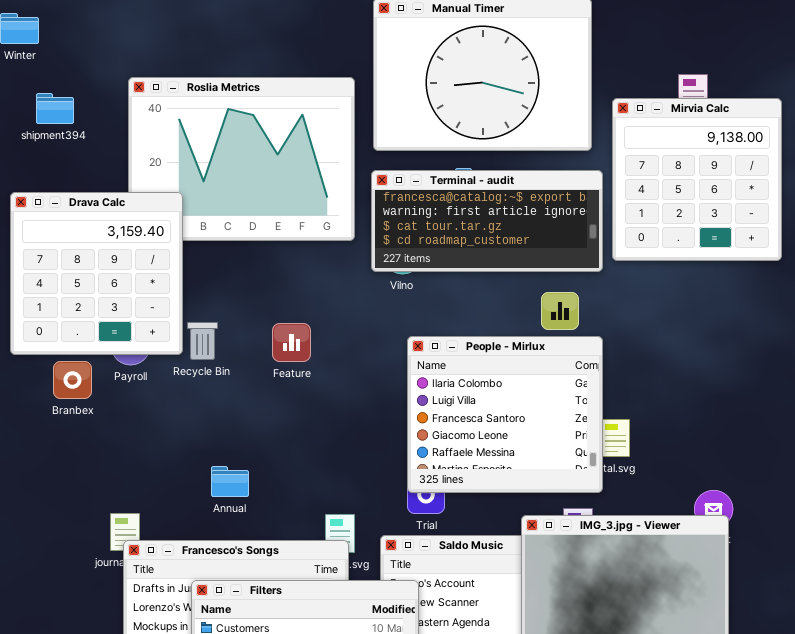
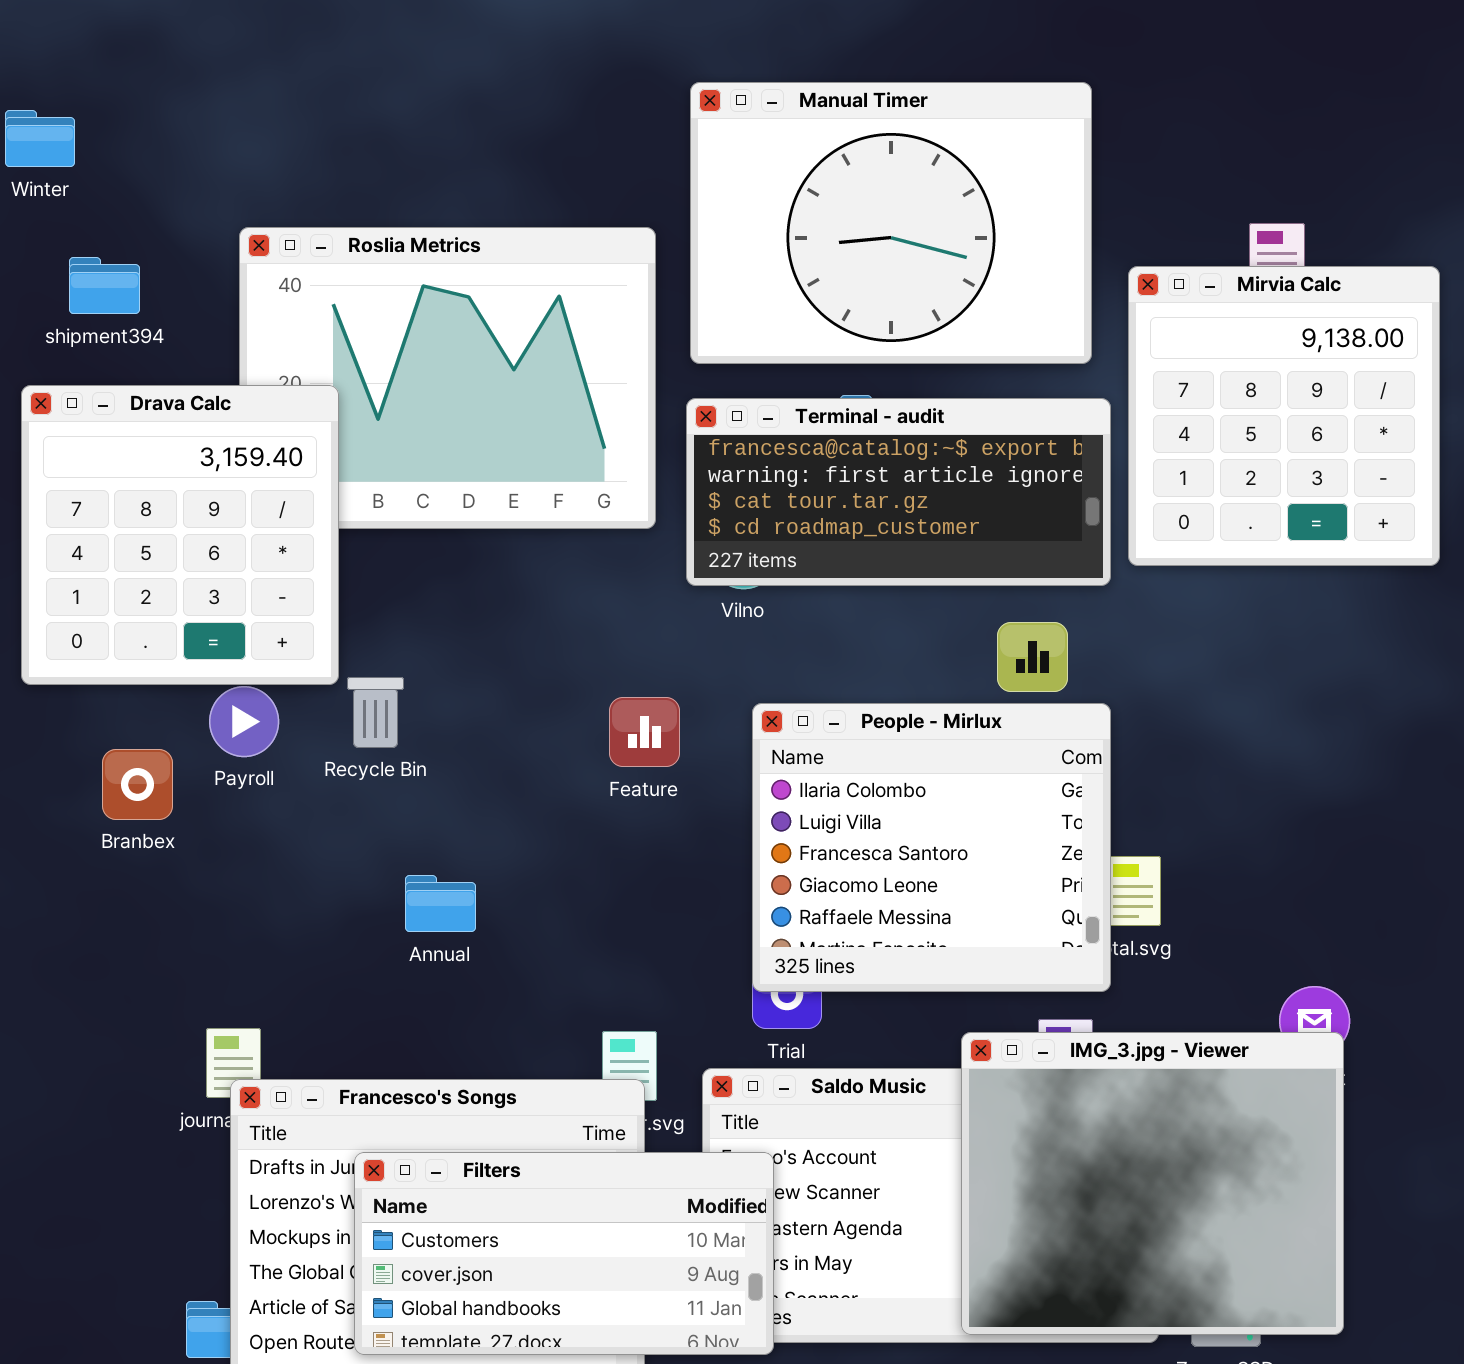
Drava Calc: [10,192,183,355] -> [21,385,339,685], moved
Feature: [272,323,311,362] -> [609,697,680,767], moved
Annual: [211,466,249,497] -> [405,875,476,932], moved

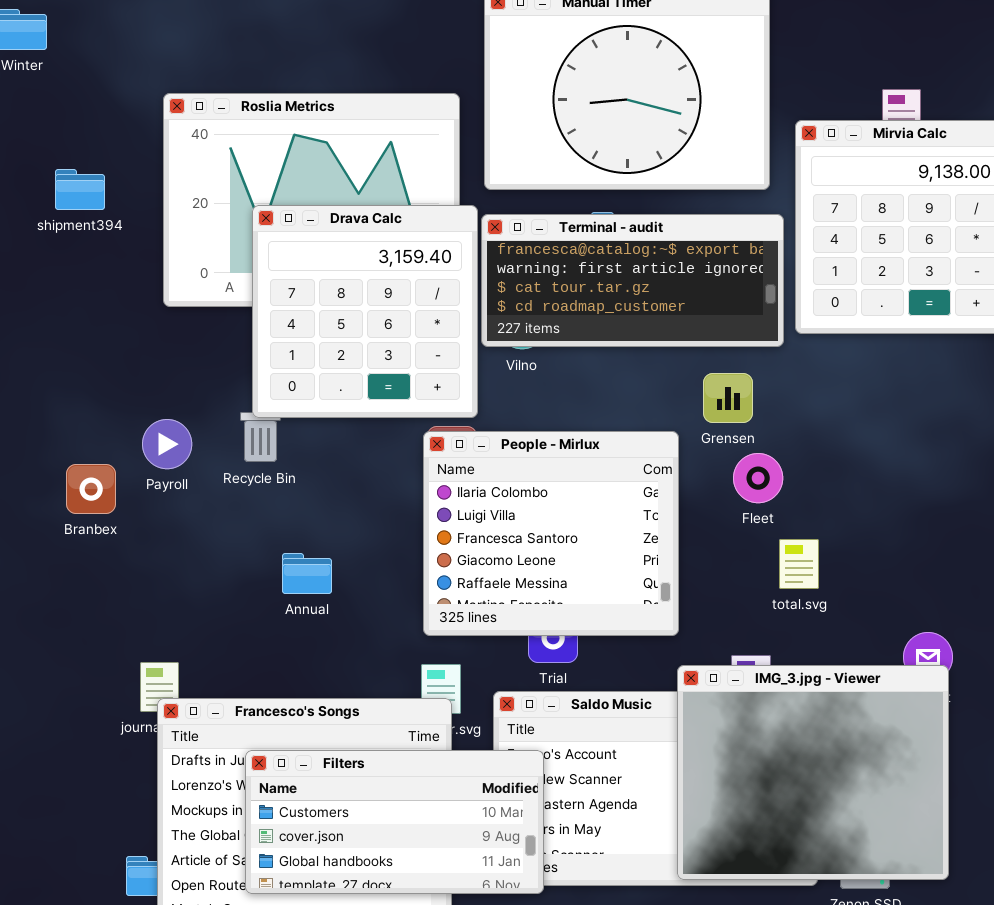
shipment394: [69,257,140,314] -> [55,169,105,210], moved
Drava Calc: [21,385,339,685] -> [252,205,478,418], moved
People - Mirlux: [752,703,1111,992] -> [423,431,679,636], moved

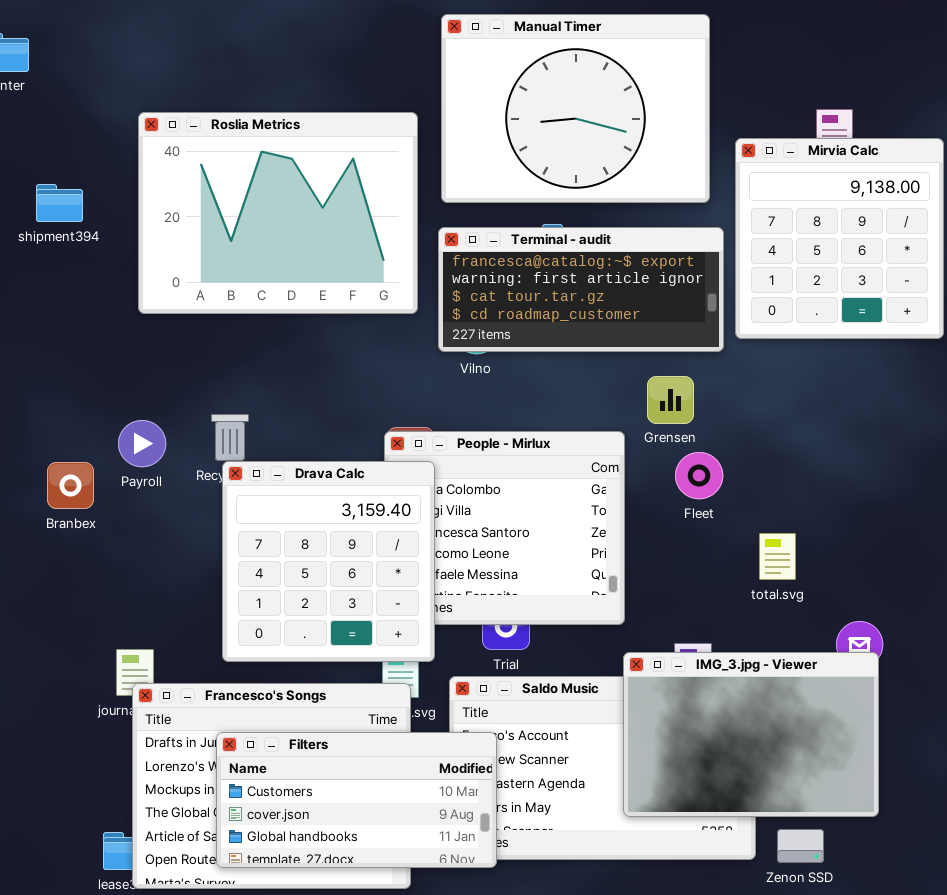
Drava Calc: [252,205,478,418] -> [222,461,435,662], moved
total.svg: [779,539,819,589] -> [759,533,796,580], moved
IMG_3.jpg - Viewer: [677,665,949,880] -> [623,652,879,817], resized

